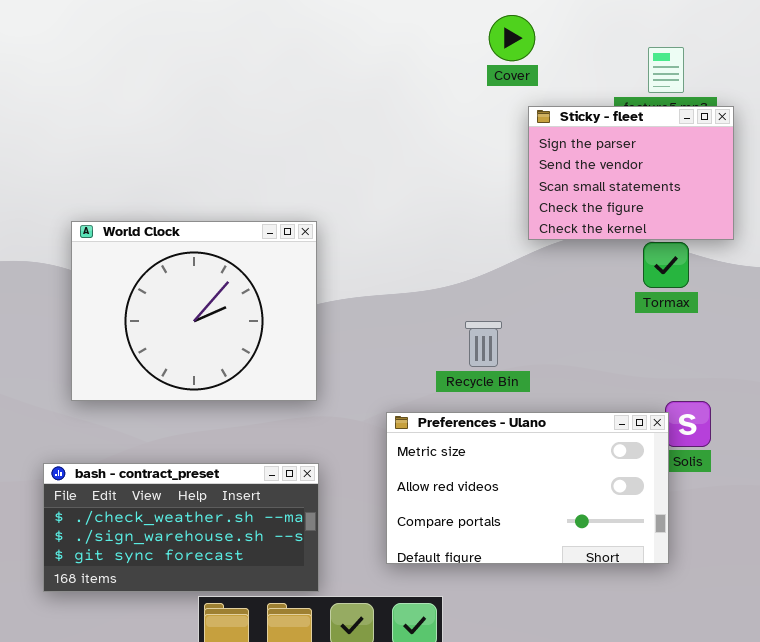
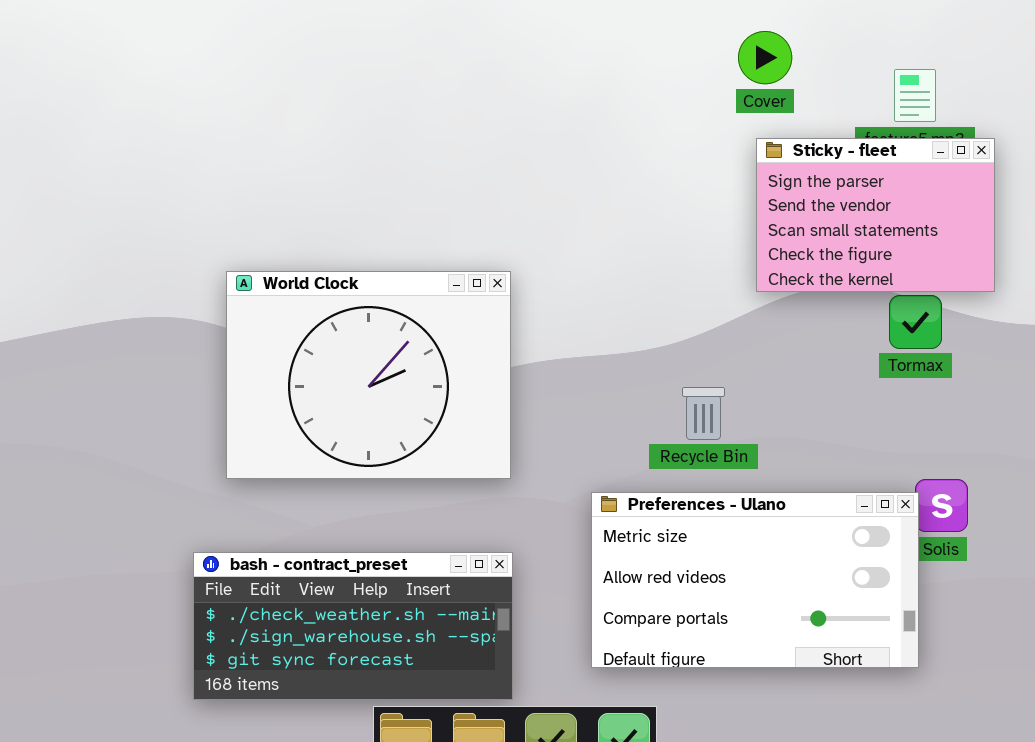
Cover: [489,15,535,61] -> [738,31,792,84], moved

